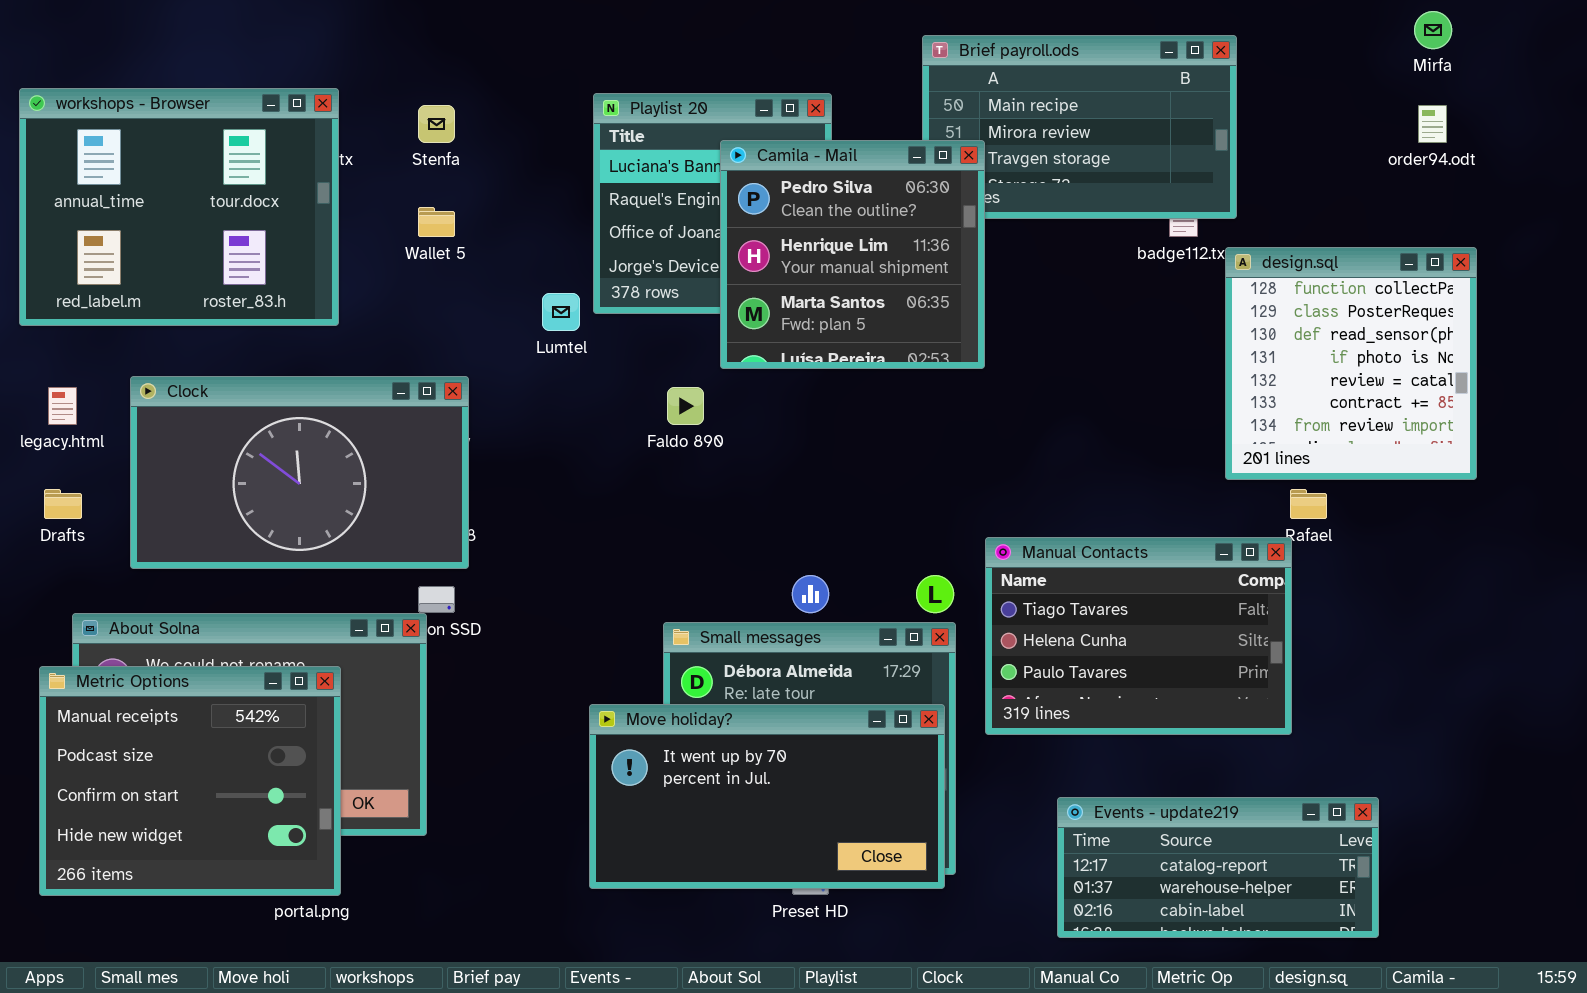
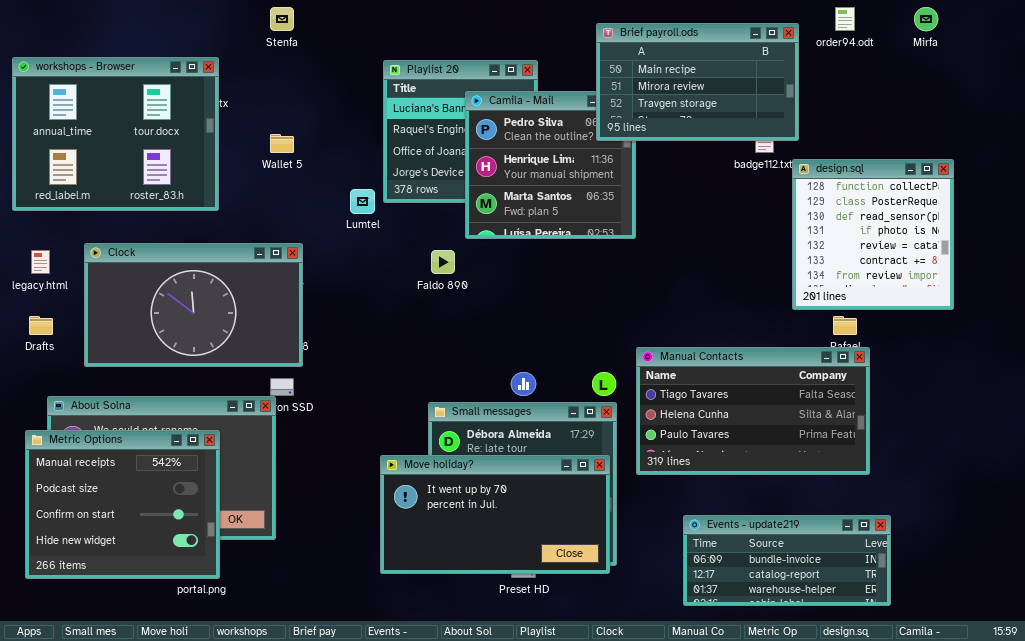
Brief payroll.ods: [922,35,1237,219] -> [596,23,799,141], raised
Stenfa: [418,105,455,143] -> [270,7,294,31], moved
order94.odt: [1418,105,1447,143] -> [835,7,855,31], moved
Manual Contacts: [985,537,1292,735] -> [636,347,870,475], resized
Events - update219: [1057,797,1379,938] -> [683,515,891,606], scrolled up 1 row

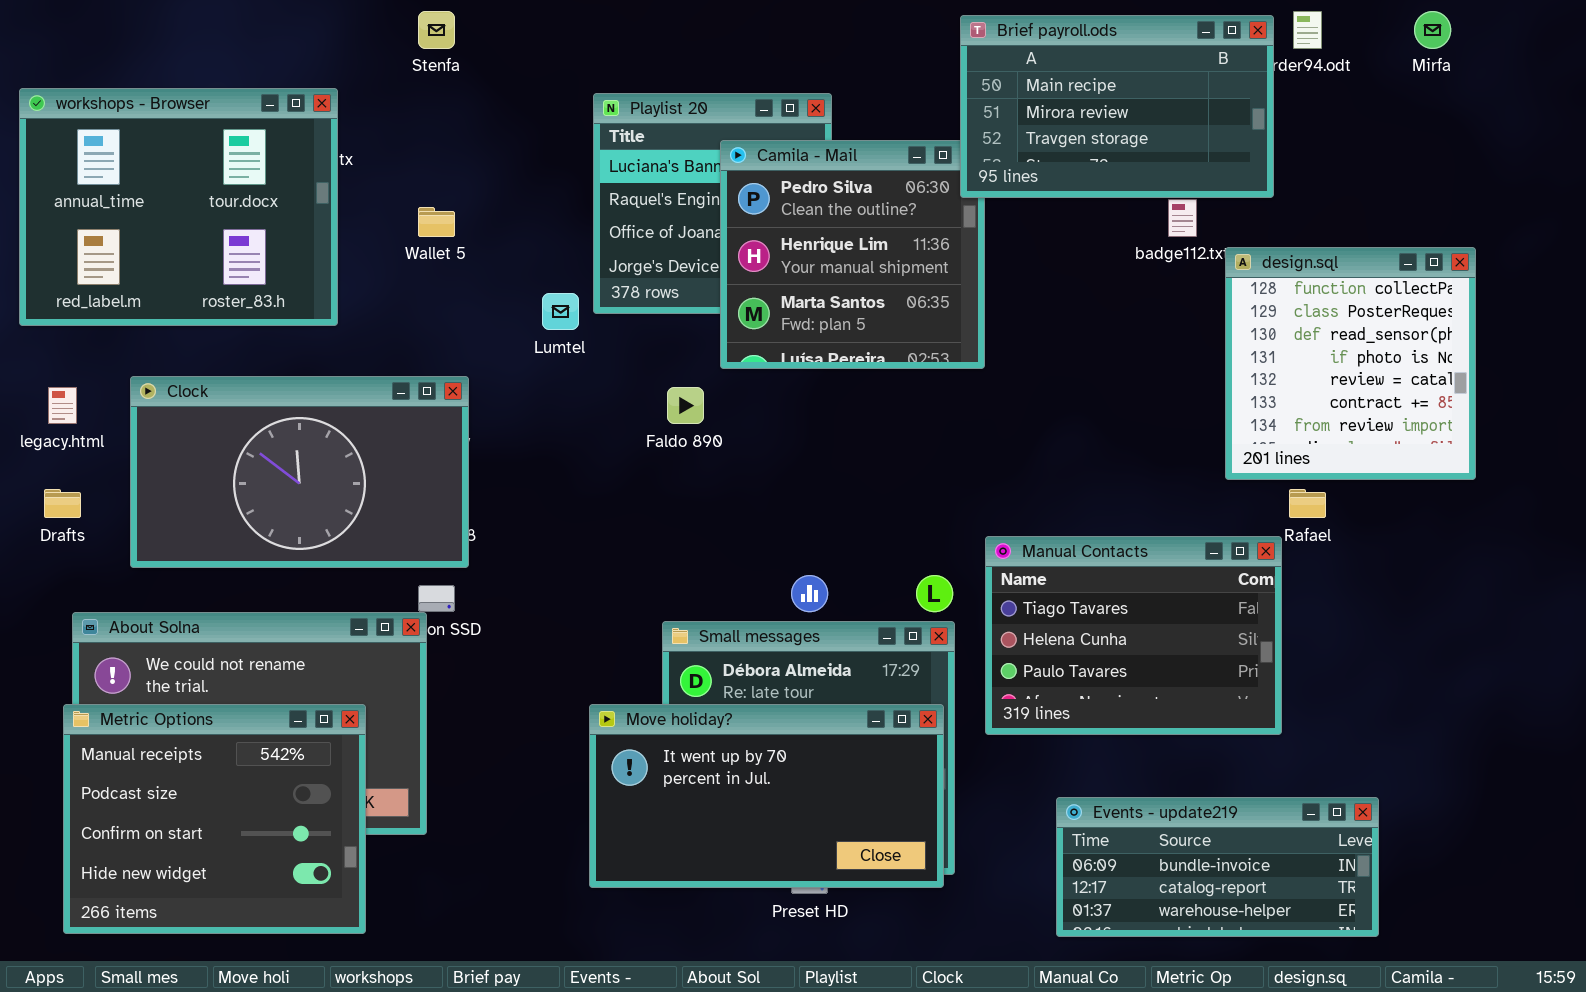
Brief payroll.ods: [596,23,799,141] -> [960,15,1274,198], moved
Manual Contacts: [636,347,870,475] -> [985,536,1282,735], resized
Metric Options: [25,430,220,579] -> [63,704,366,934], moved

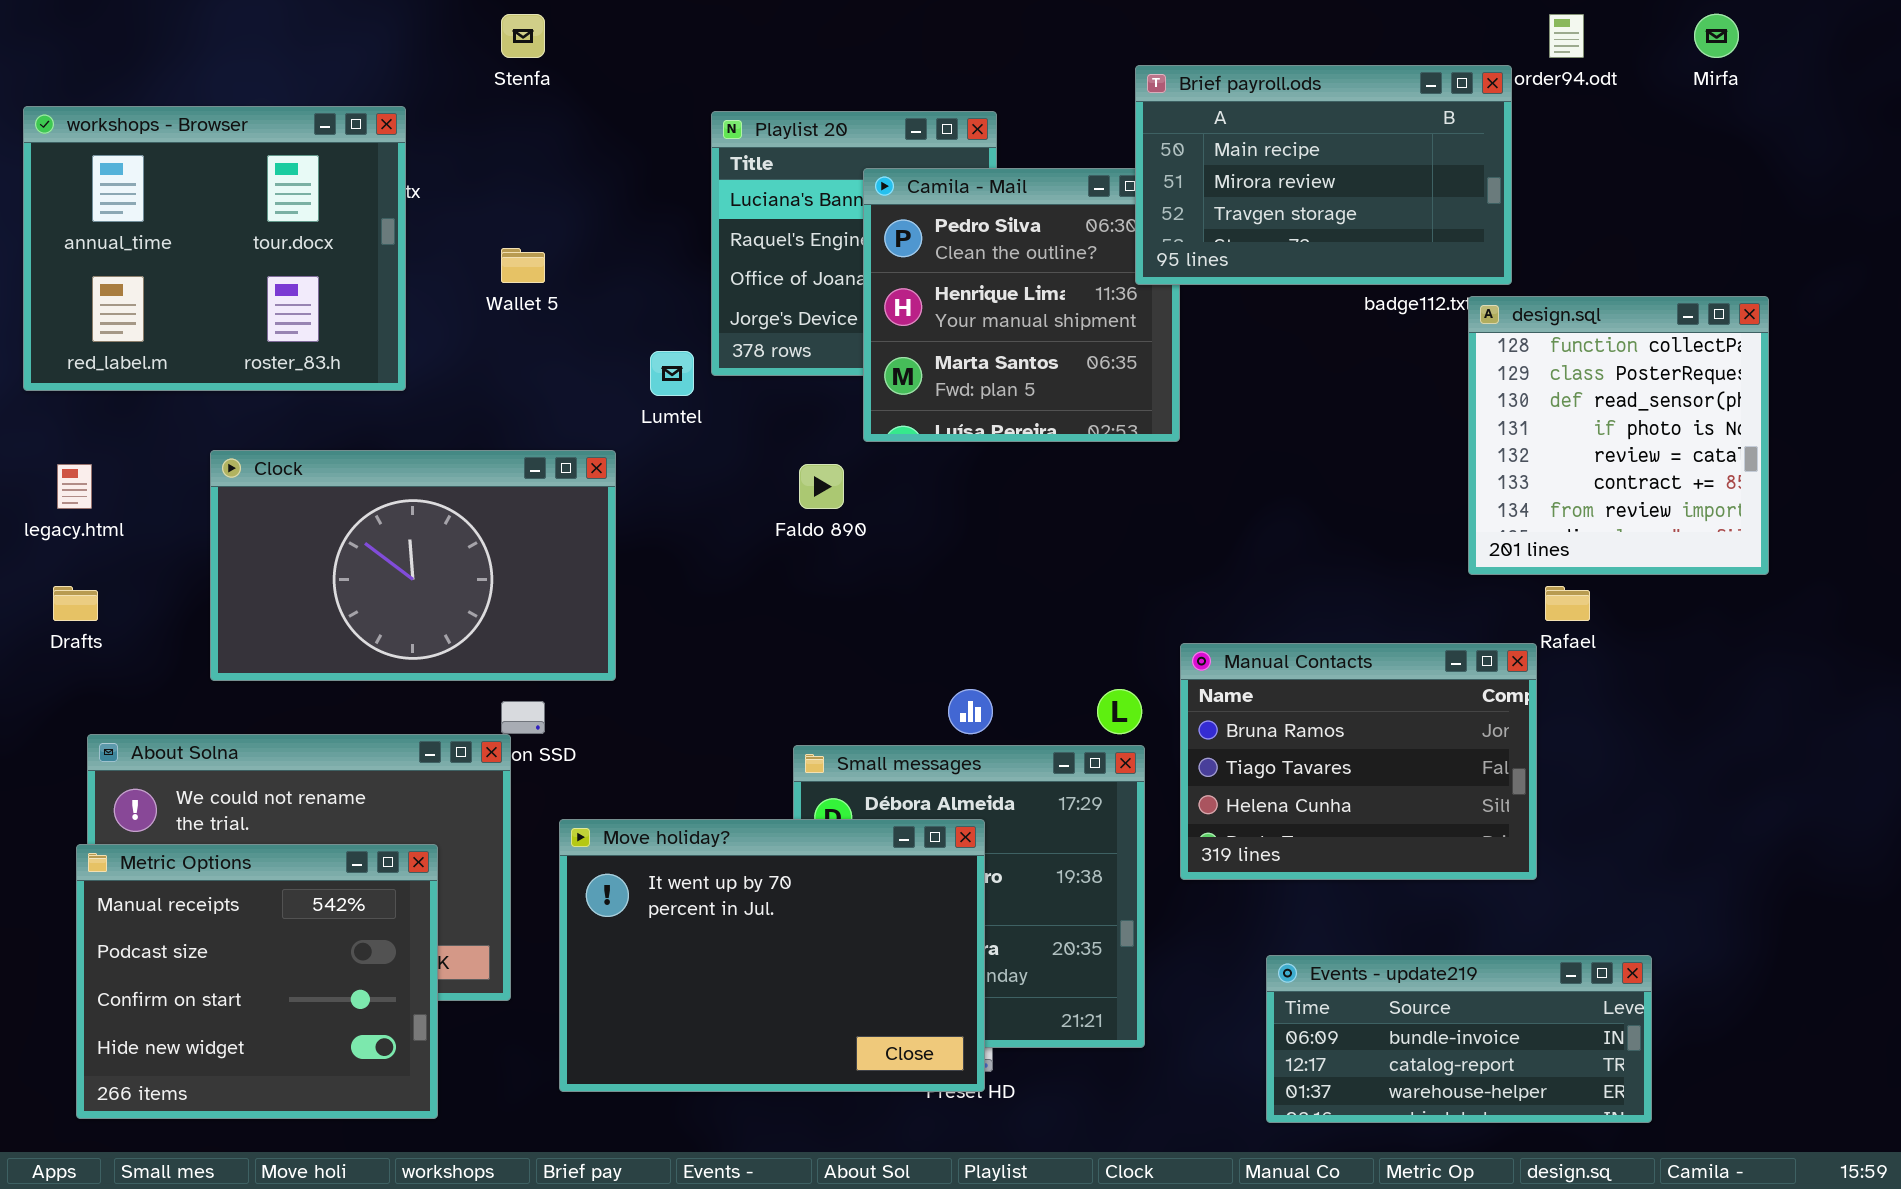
Brief payroll.ods: [960,15,1274,198] -> [1135,65,1512,285], moved
Clock: [130,376,469,568] -> [210,450,616,681], moved
Manual Contacts: [985,536,1282,735] -> [1180,643,1537,880], scrolled up 1 row
Move holiday?: [589,704,944,888] -> [559,819,985,1092], moved, resized

